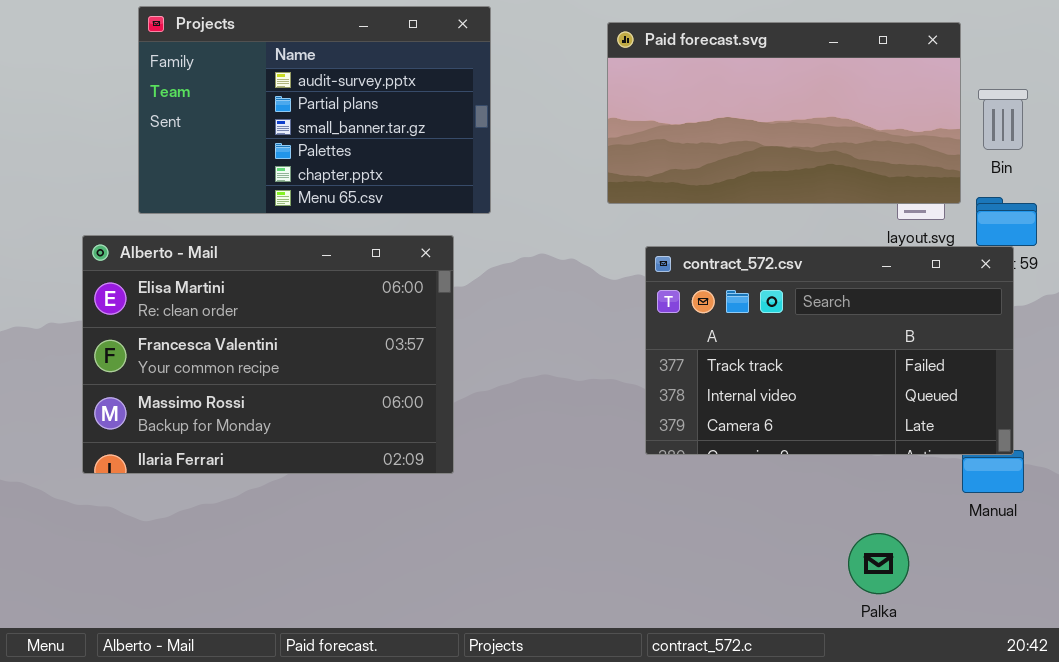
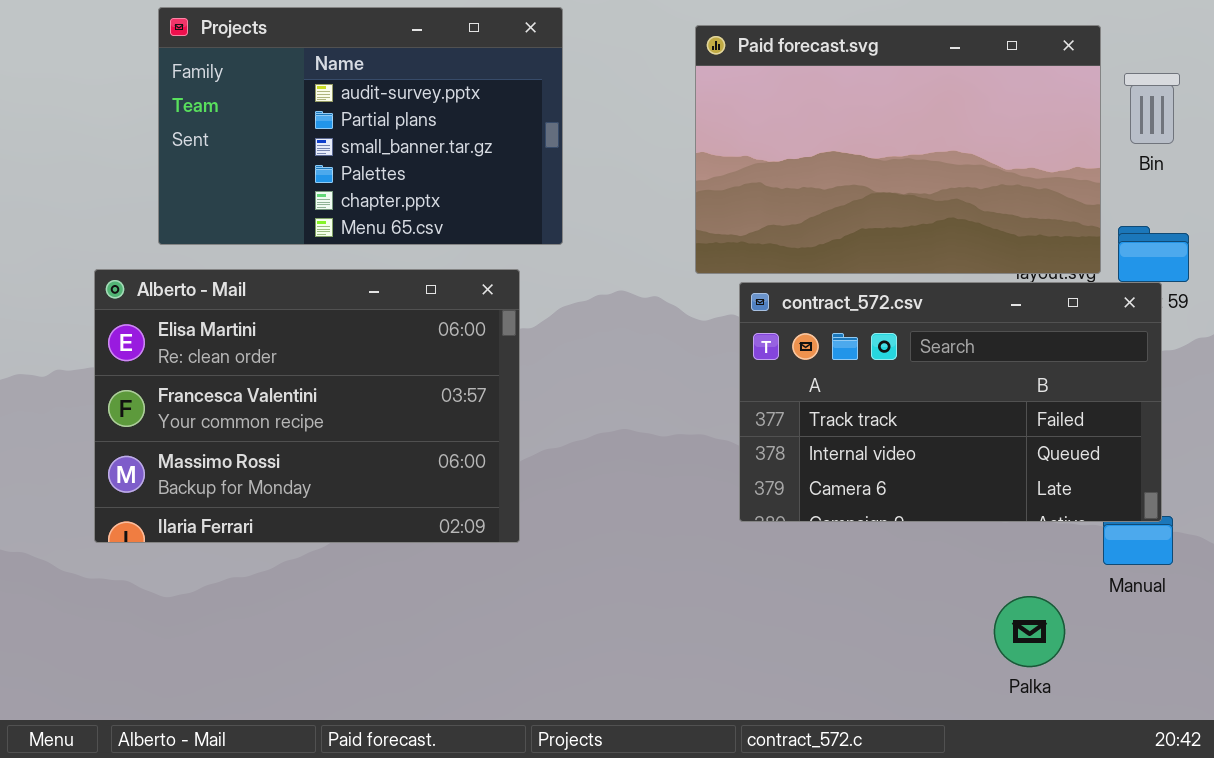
Paid forecast.svg: [607,22,961,204] -> [695,25,1101,274], resized
Bin: [978,89,1028,150] -> [1124,73,1180,144], moved
Palka: [848,533,909,594] -> [994,596,1065,667], moved

